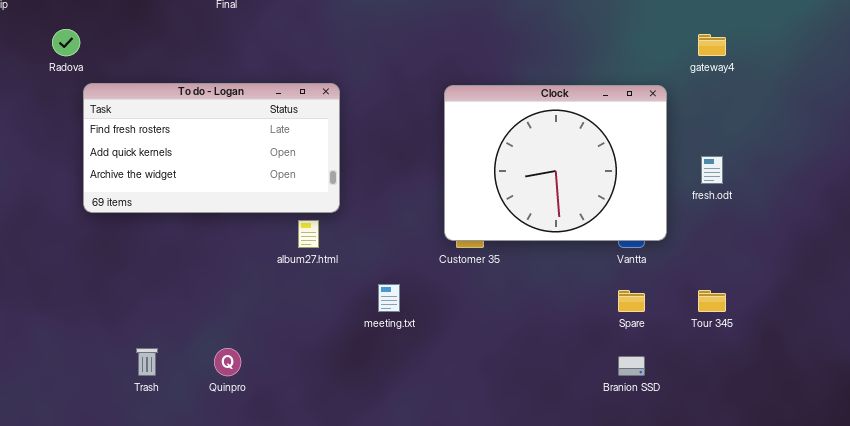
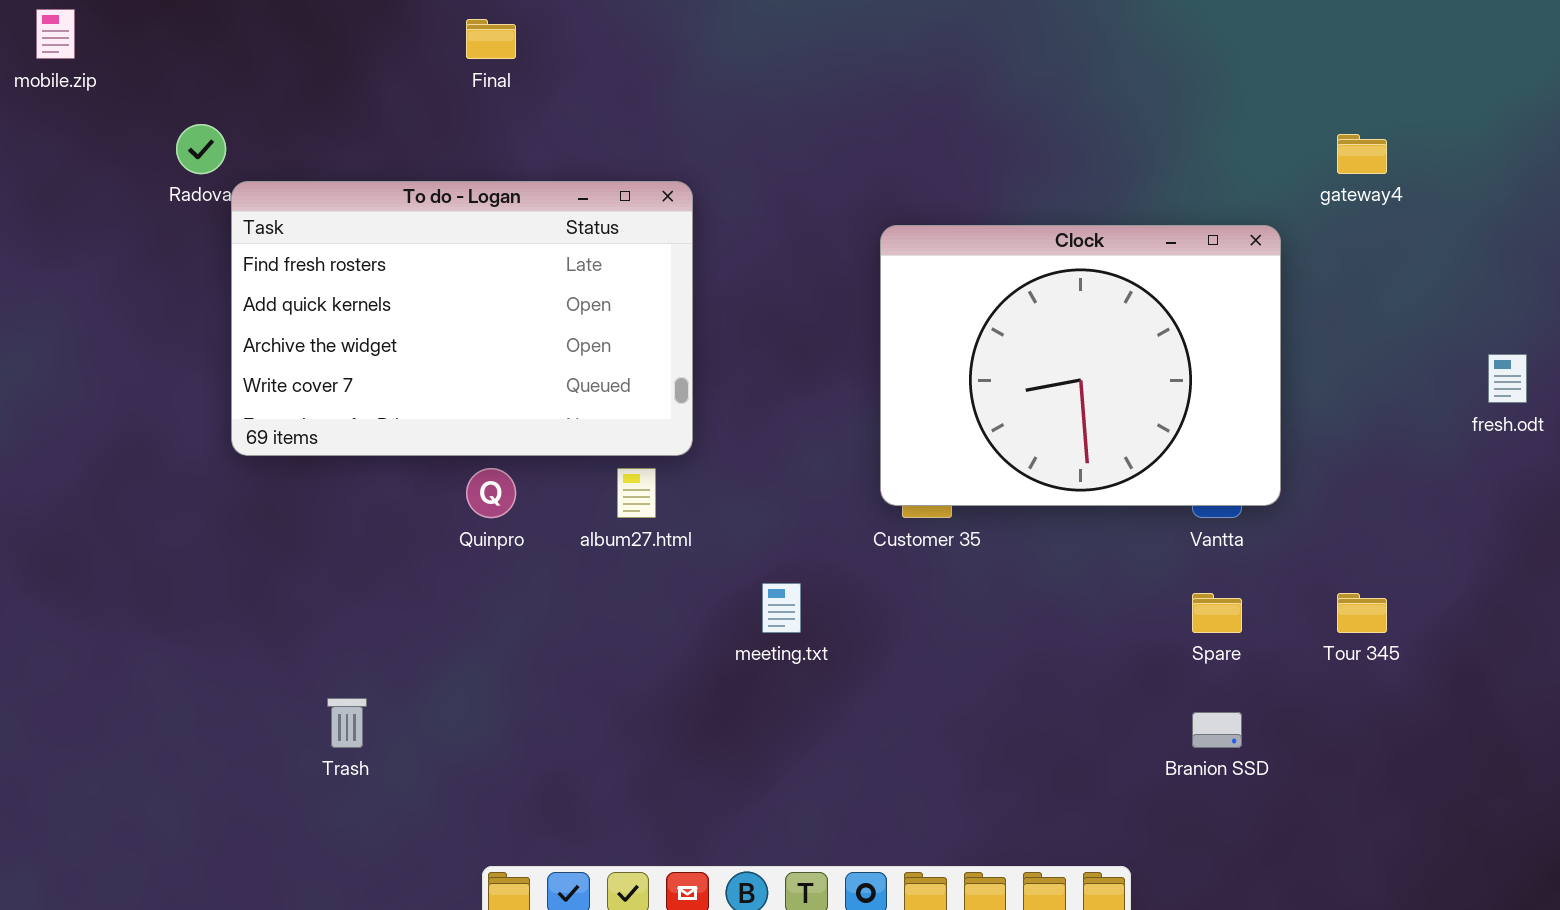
To do - Logan: [83,83,340,213] -> [231,181,693,456], resized
fresh.odt: [701,156,723,184] -> [1488,354,1527,403], moved
Quinpro: [214,348,241,376] -> [466,468,516,518], moved

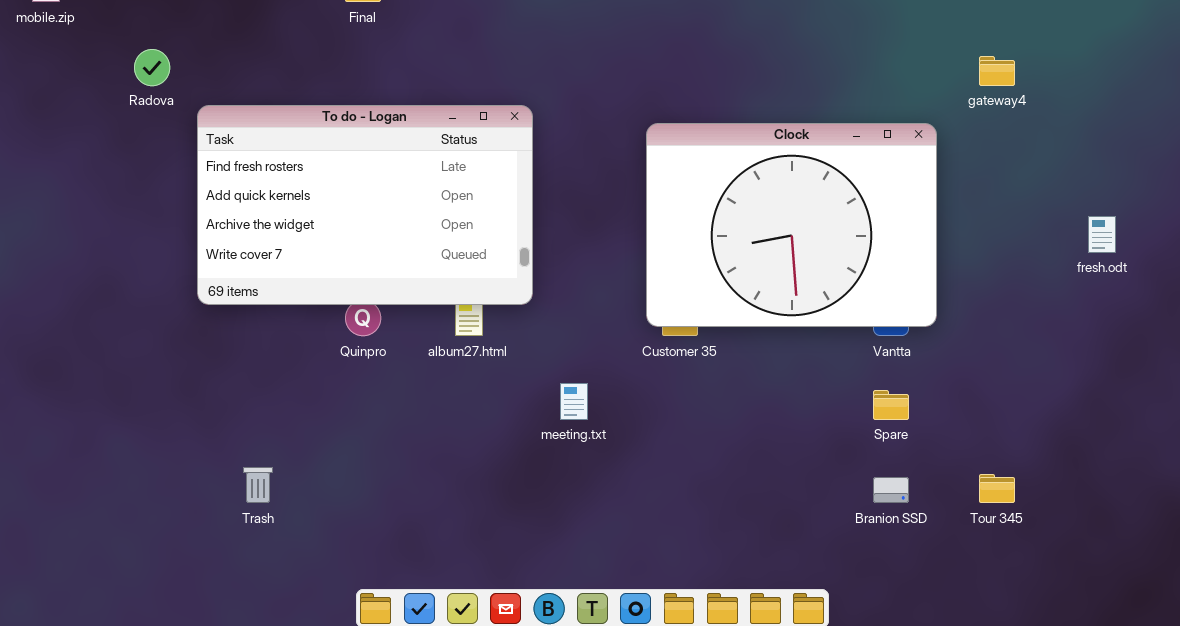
To do - Logan: [231,181,693,456] -> [197,105,533,305], moved
Tour 345: [1337,593,1387,633] -> [979,474,1015,503], moved

